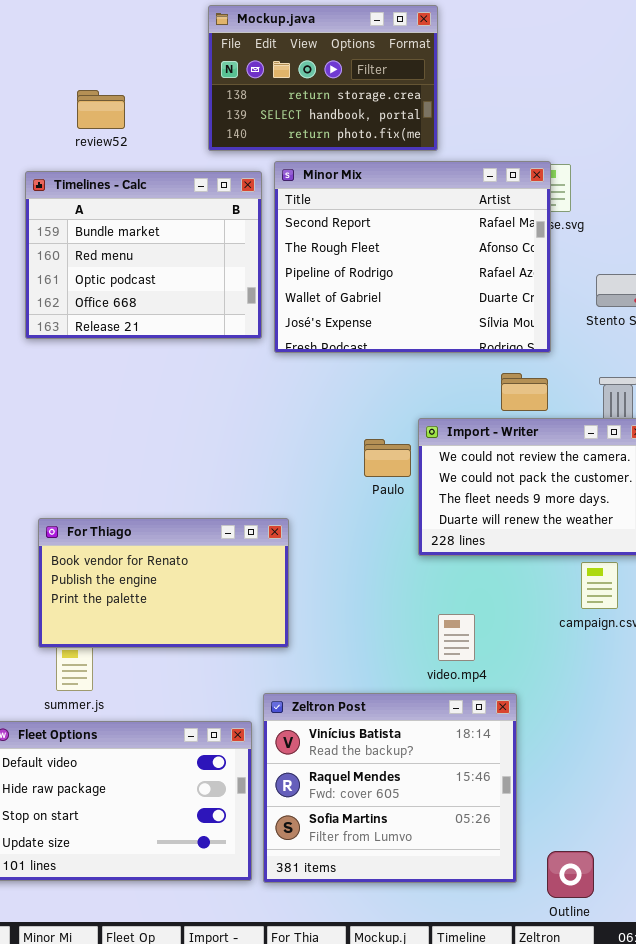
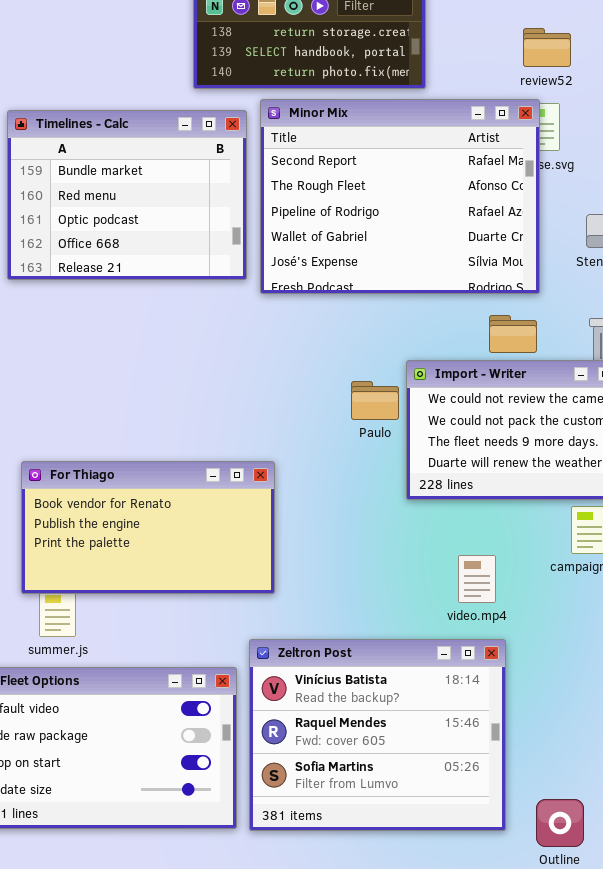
review52: [77,90,125,129] -> [523,28,571,67], moved
video.mp4: [438,614,475,661] -> [458,555,496,603], moved

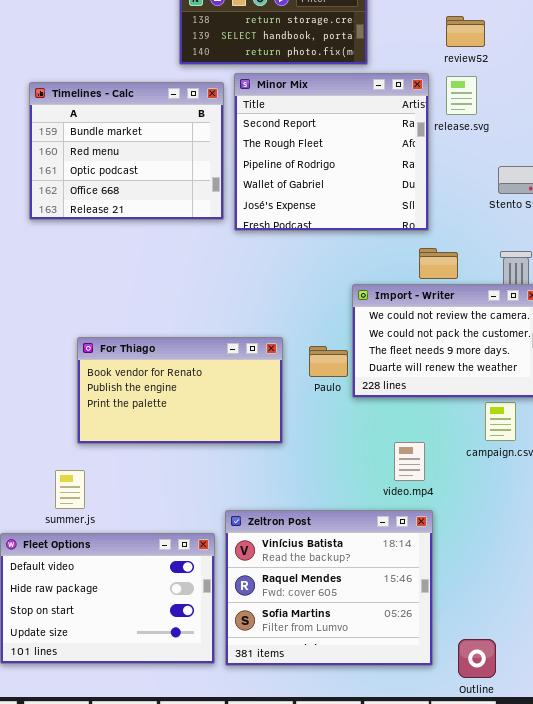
Minor Mix: [260,99,540,294] -> [234,73,429,231], resized
Paulo: [351,381,399,420] -> [309,346,348,377], moved
For Thiago: [21,461,275,594] -> [77,337,283,444], moved

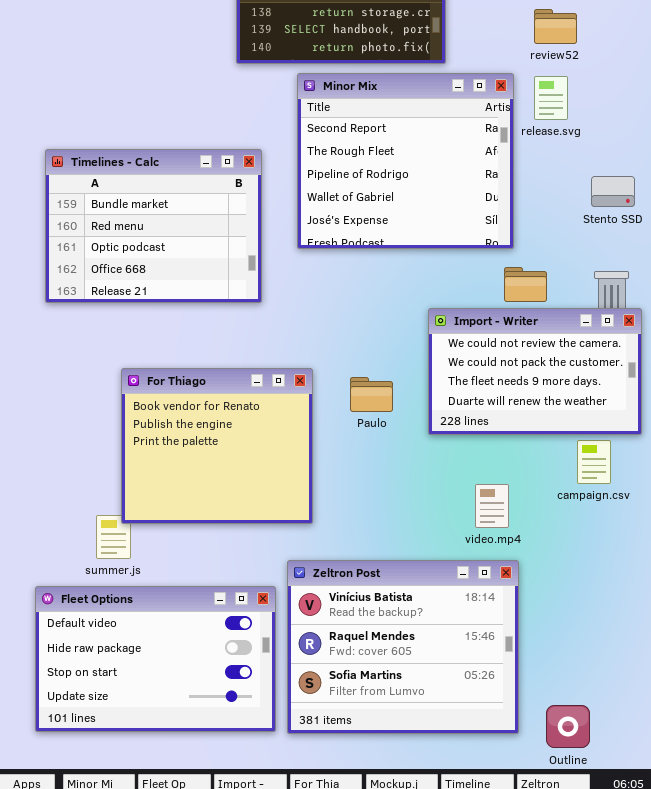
Timelines - Calc: [29,82,224,220] -> [45,149,262,303], moved
For Thiago: [77,337,283,444] -> [121,368,313,524], resized
Paulo: [309,346,348,377] -> [350,377,393,412], moved

